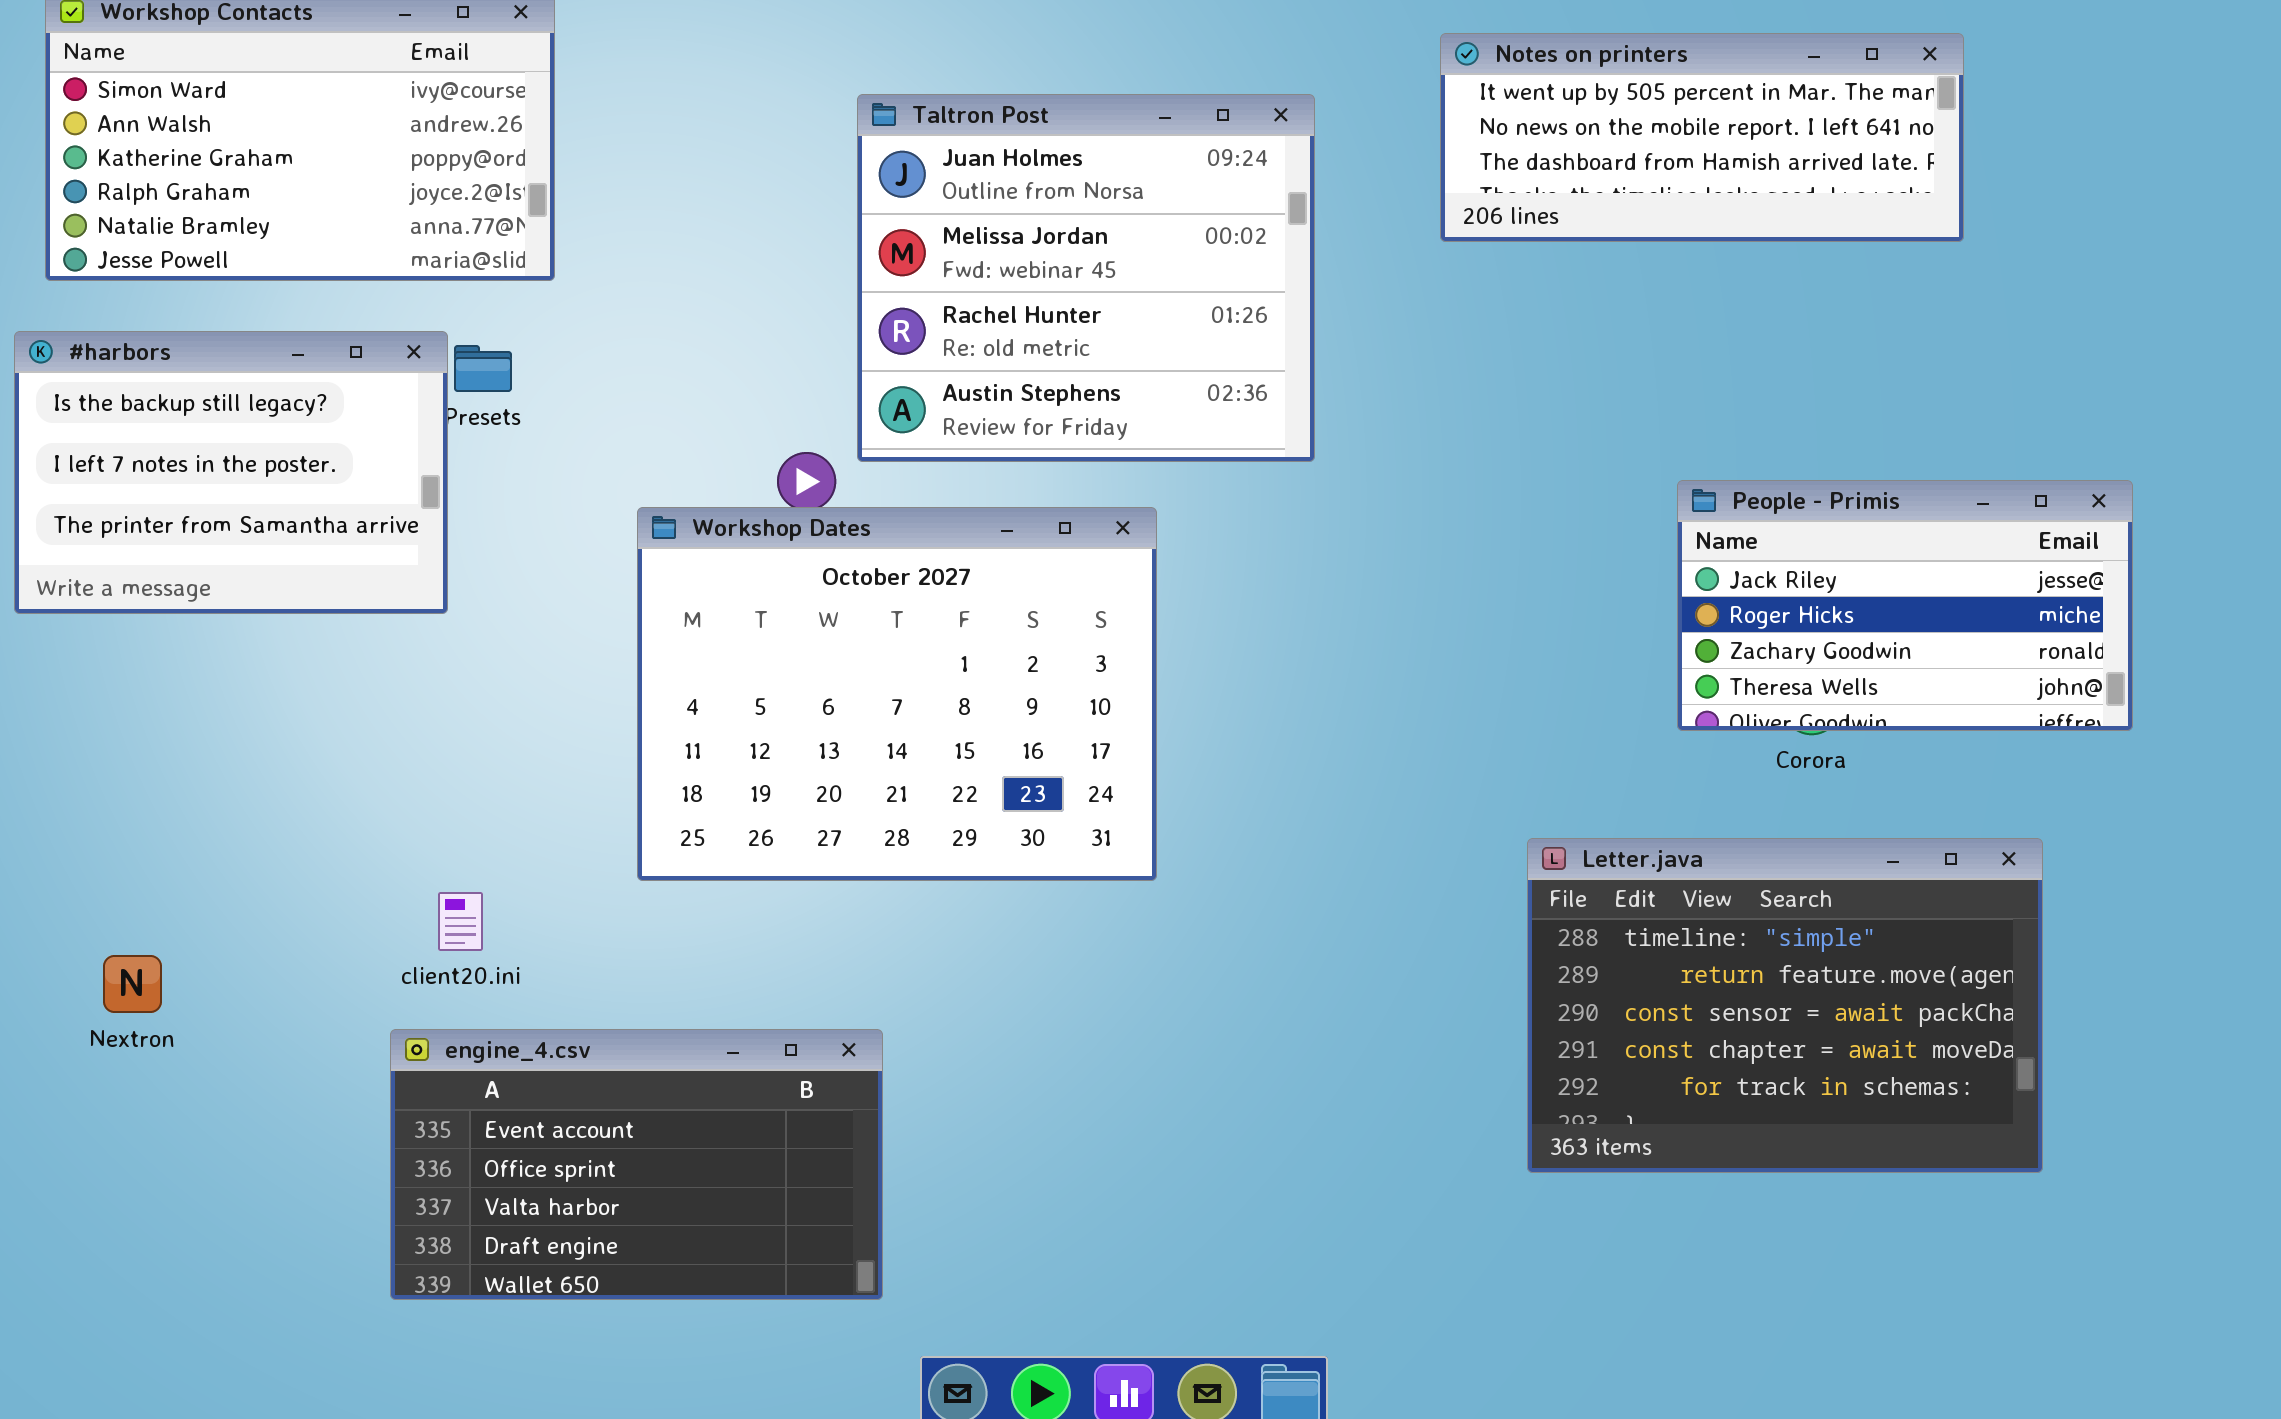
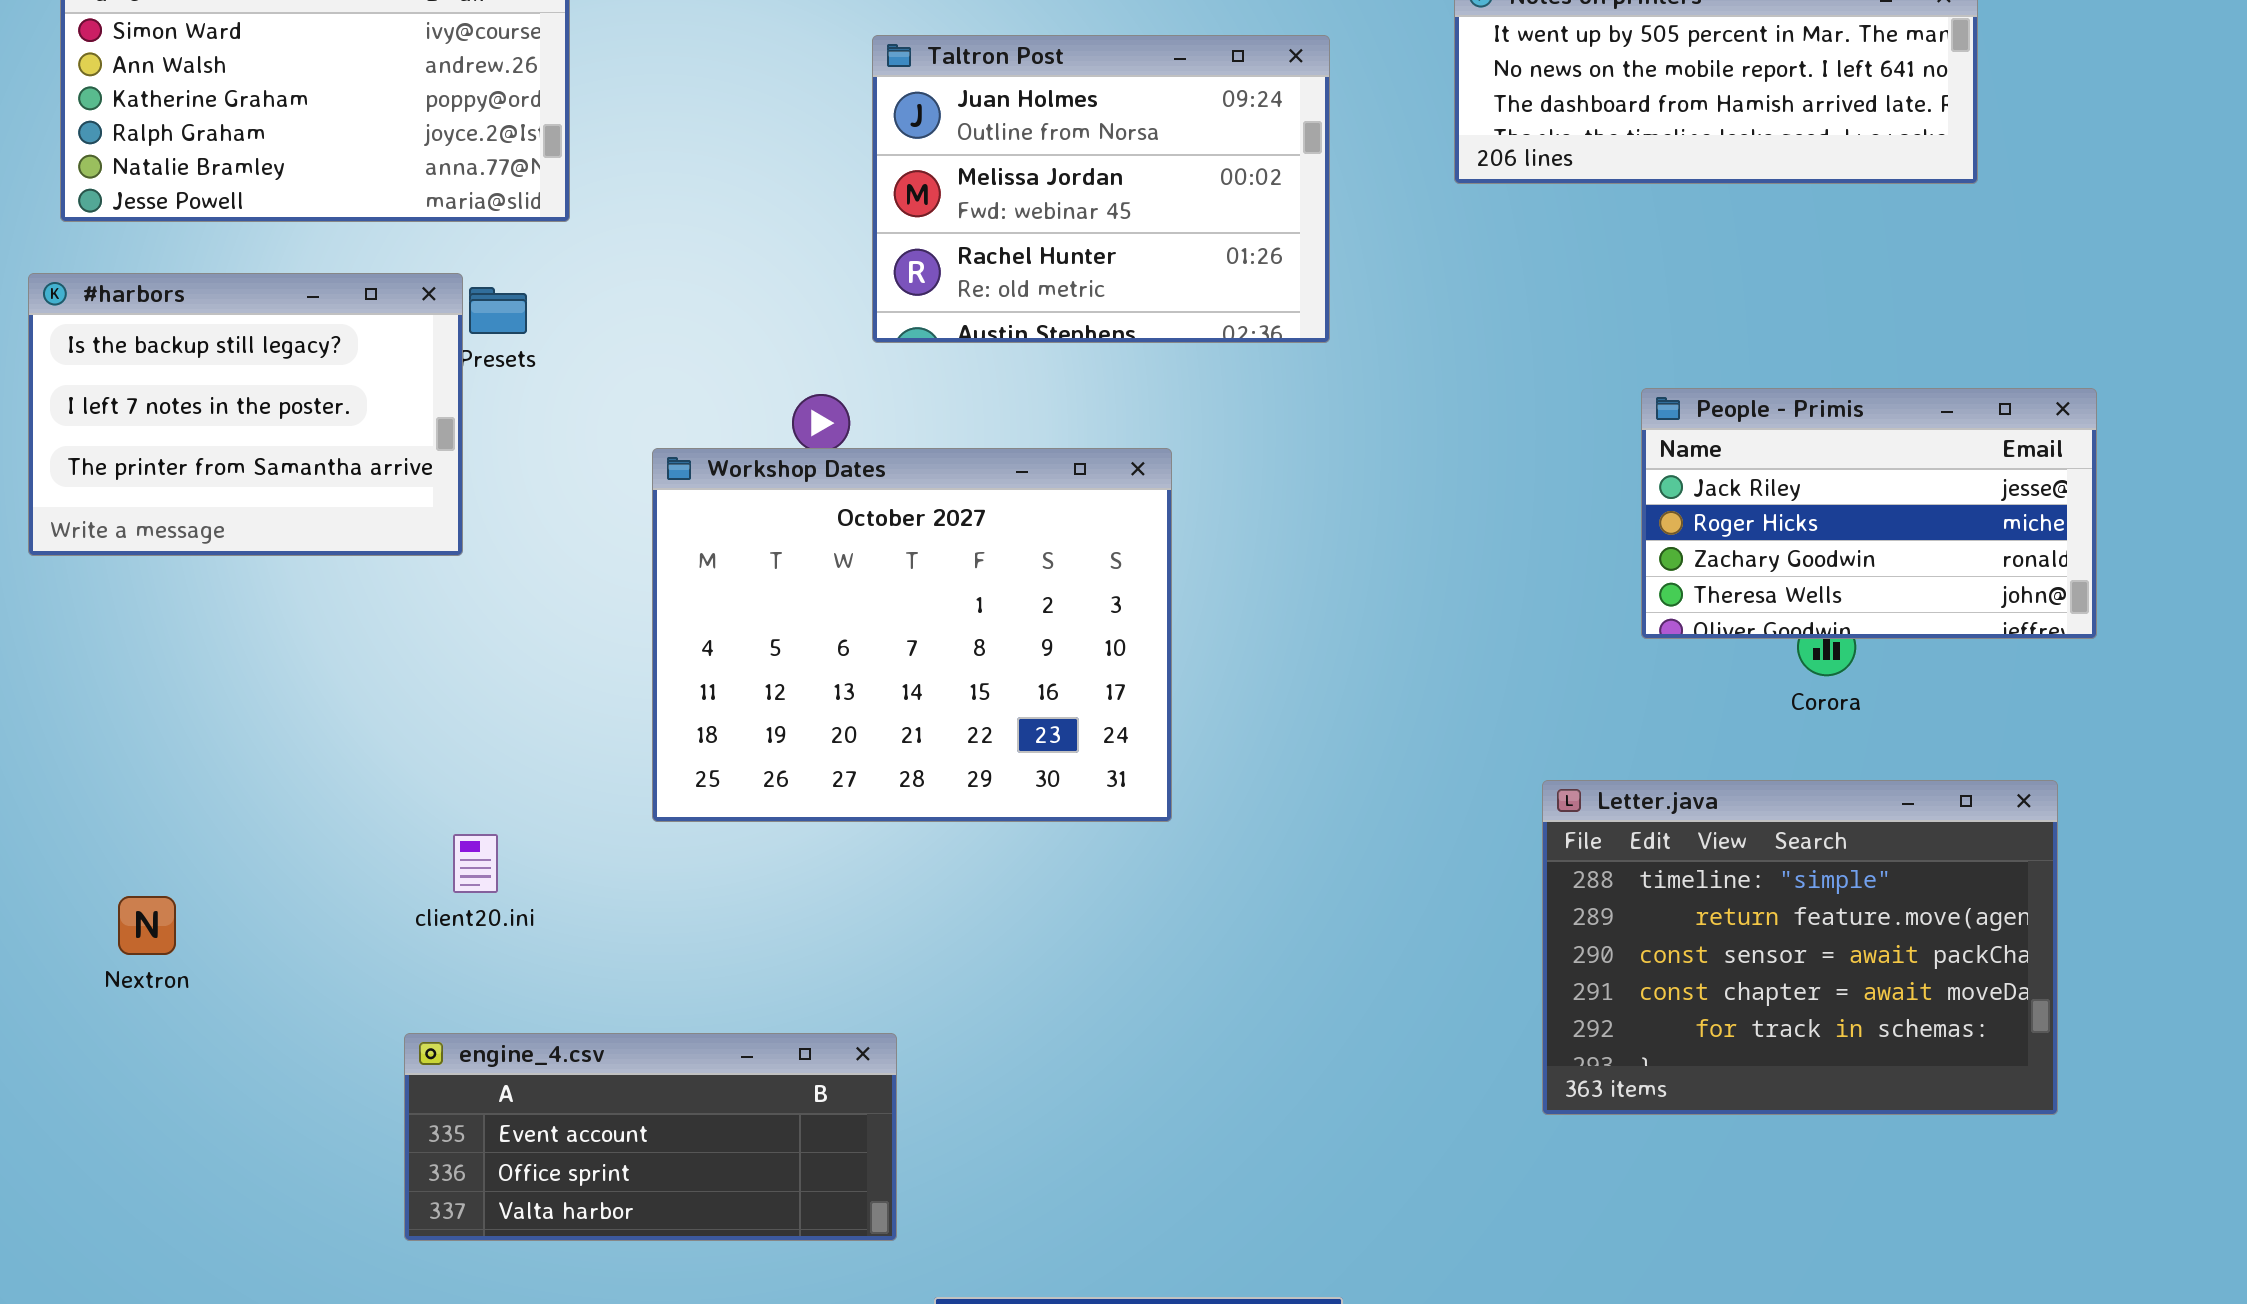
Taltron Post: [857,94,1315,462] -> [872,35,1330,343], resized
People - Primis: [1677,480,2133,731] -> [1641,388,2097,639], moved
engine_4.csv: [390,1029,883,1300] -> [404,1033,897,1241], resized

